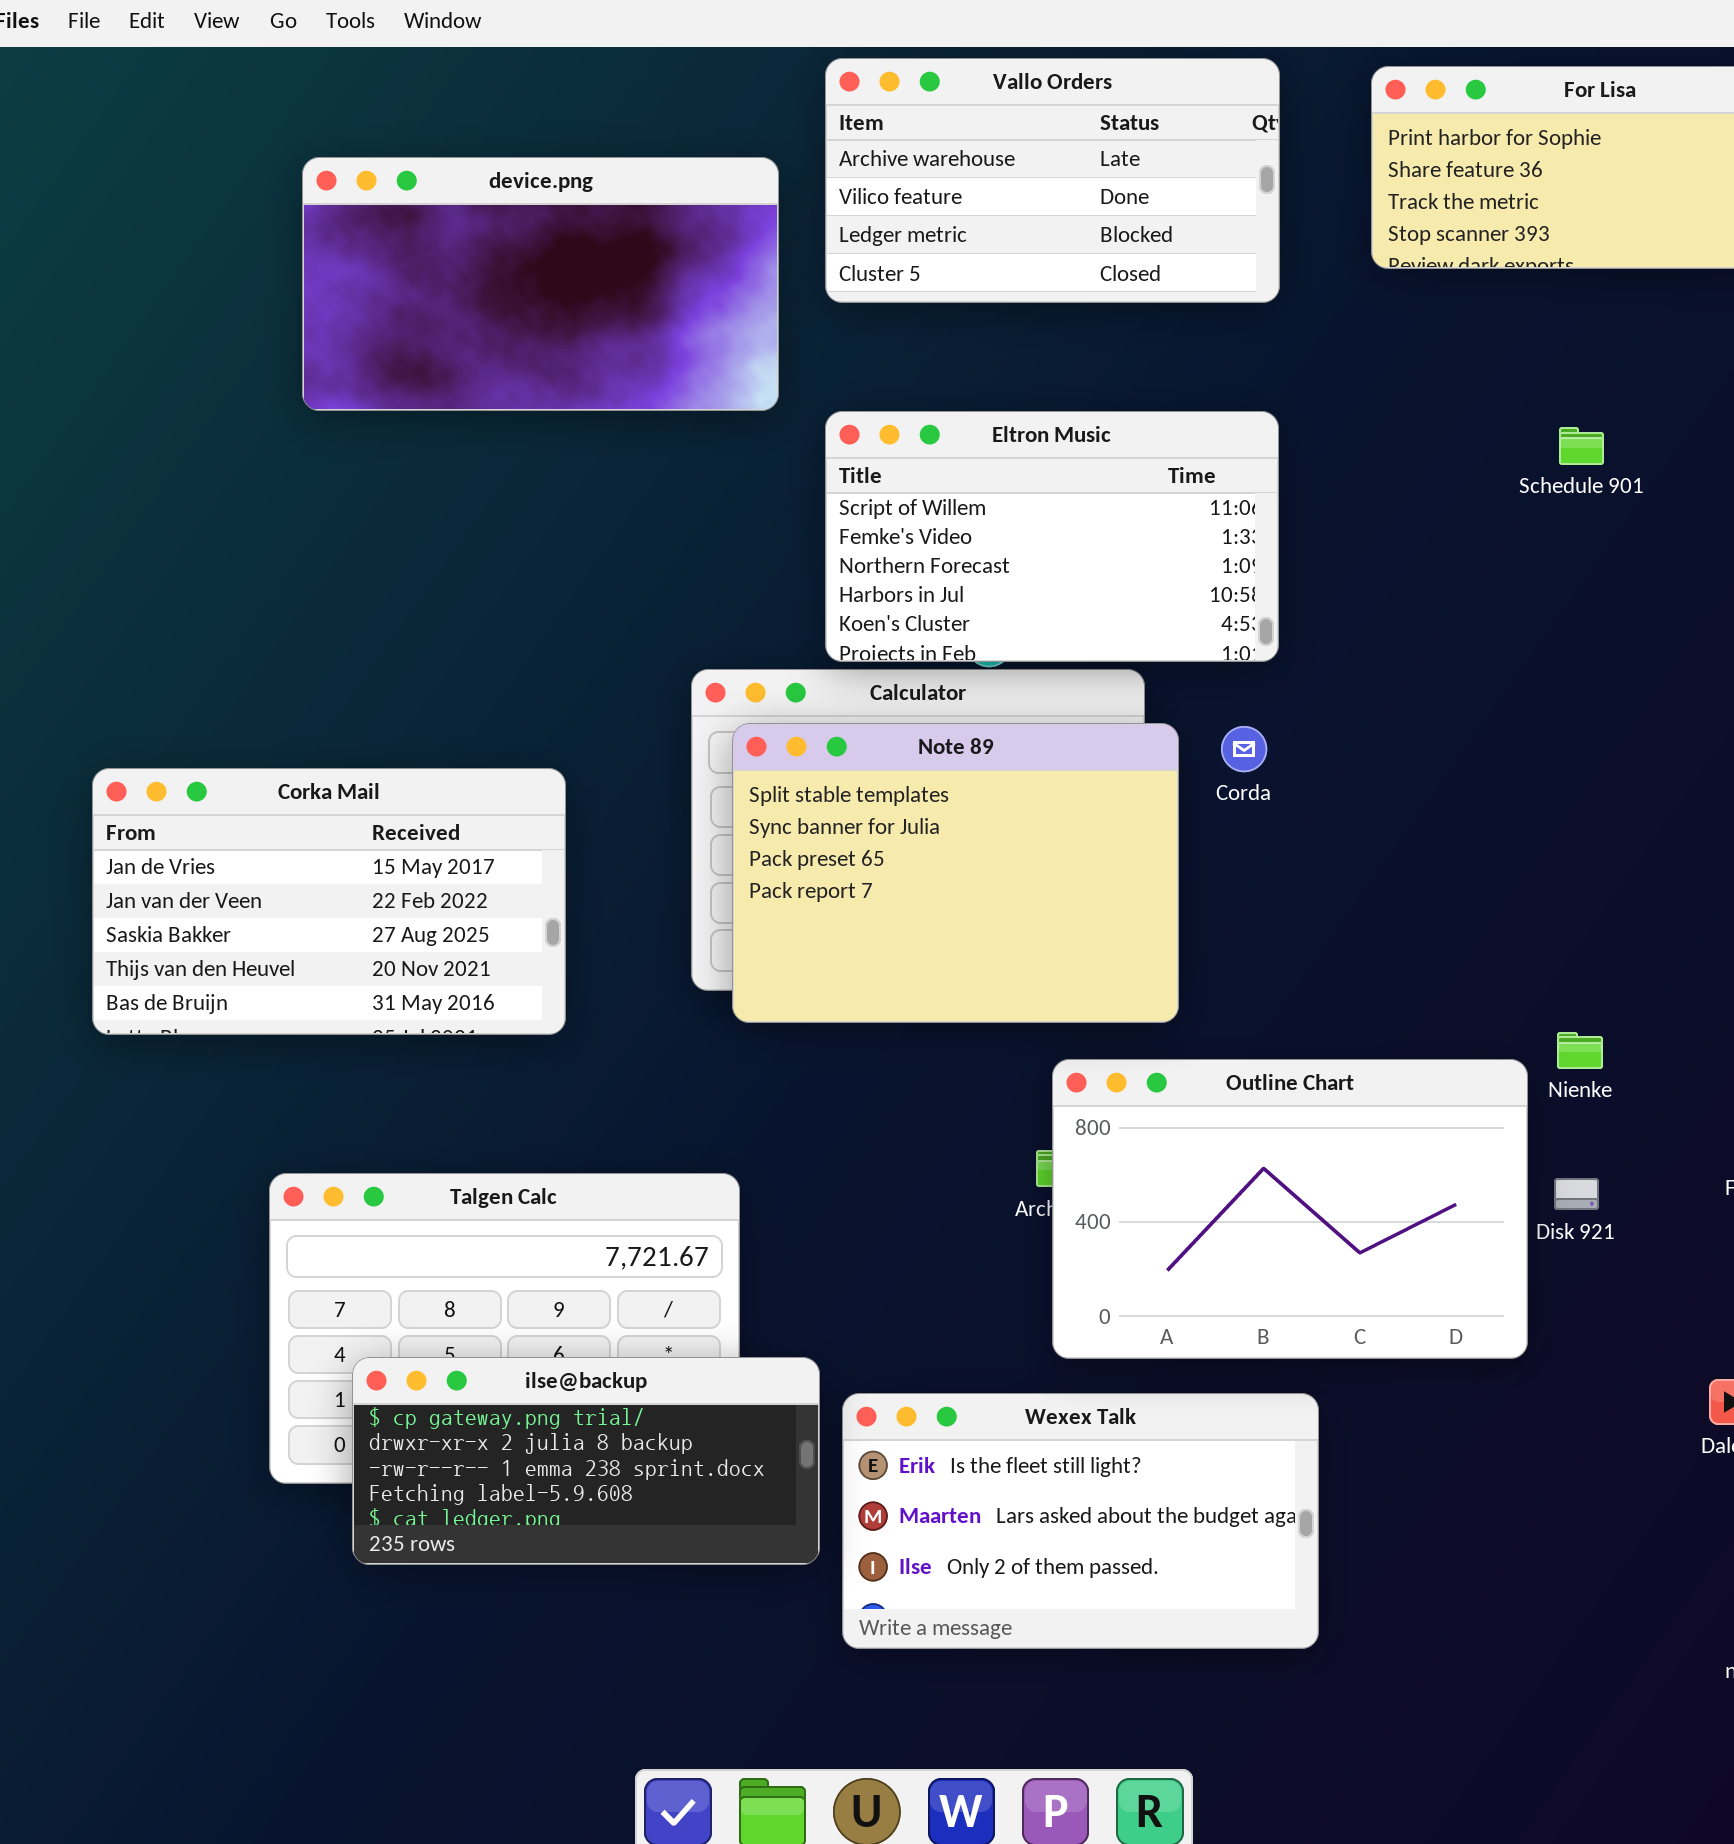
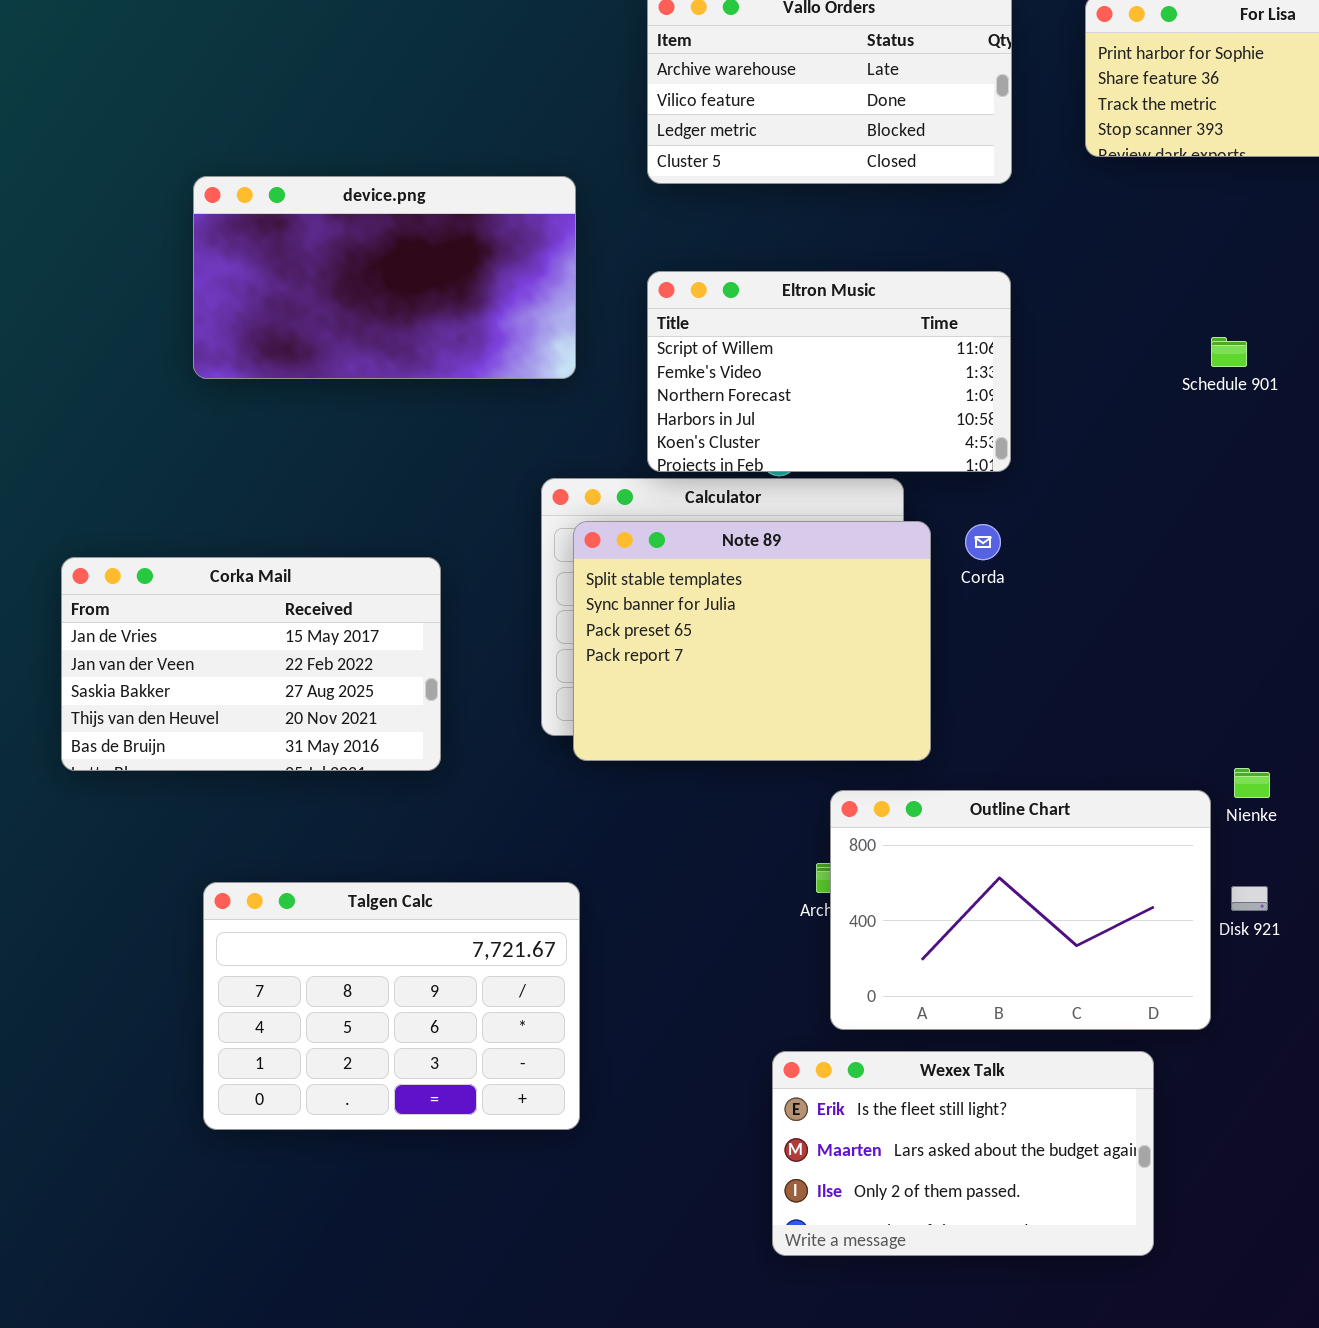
device.png: [302,157,779,411] -> [193,176,576,379], moved
Schedule 901: [1559,427,1604,465] -> [1211,337,1247,367], moved
ilse@backup: [352,1357,820,1565] -> none, closed
Wexex Talk: [842,1393,1319,1649] -> [772,1051,1154,1256], moved

